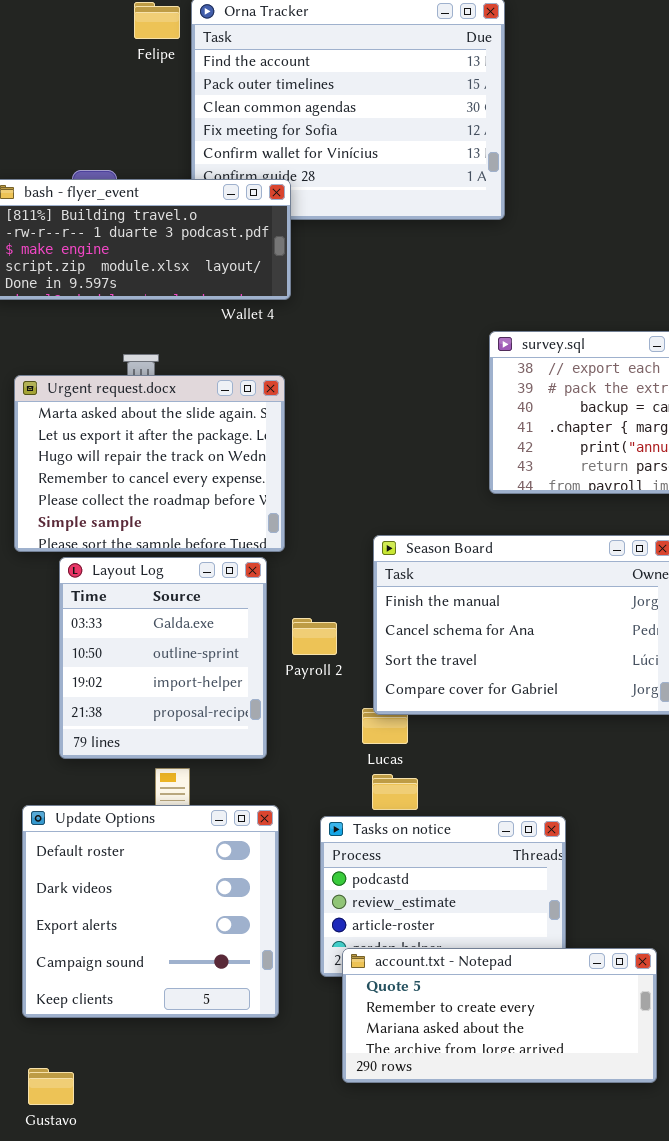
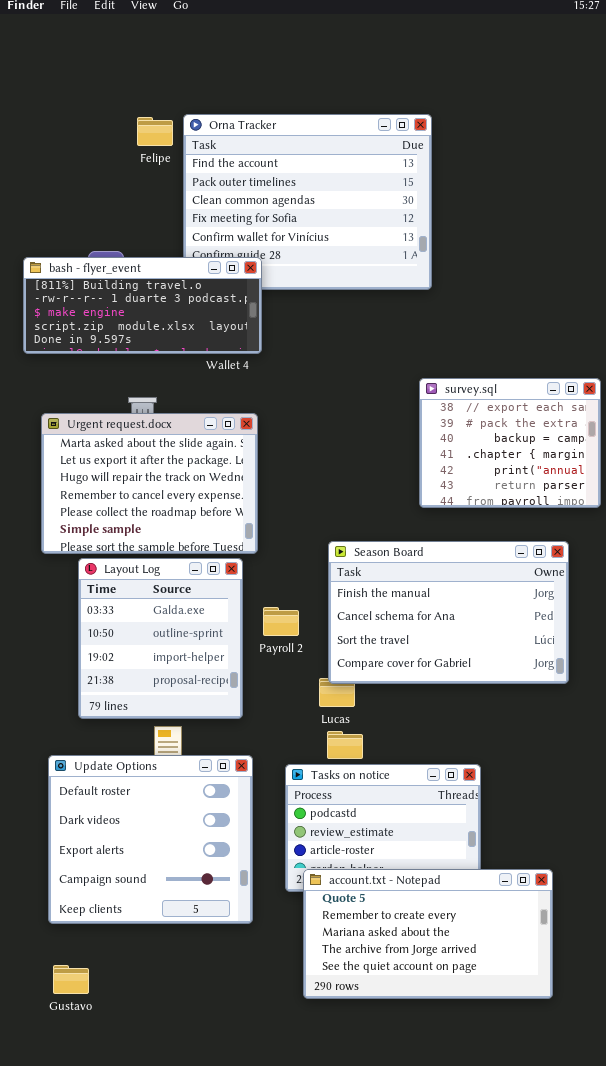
account.txt - Notepad: [342,948,657,1083] -> [303,869,553,999], resized

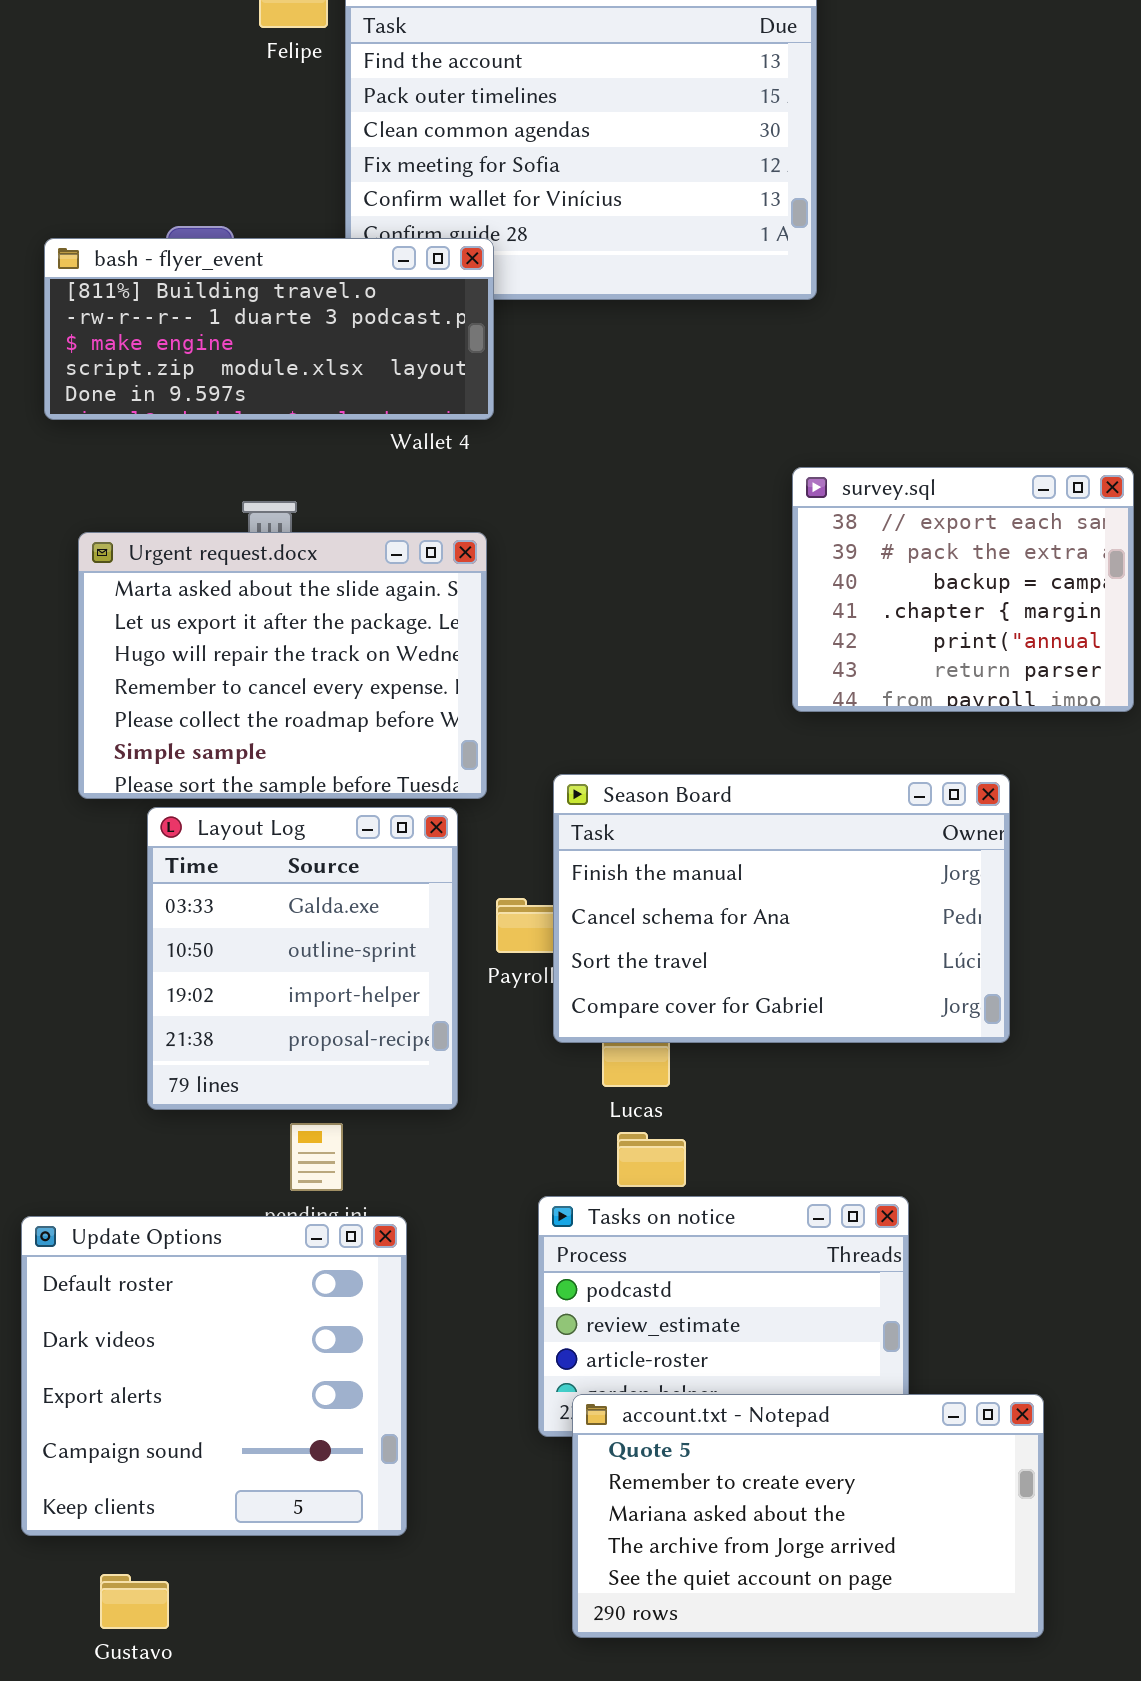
Season Board: [328,541,569,684] -> [553,774,1010,1043], moved
Update Options: [48,755,253,924] -> [21,1216,407,1536], moved

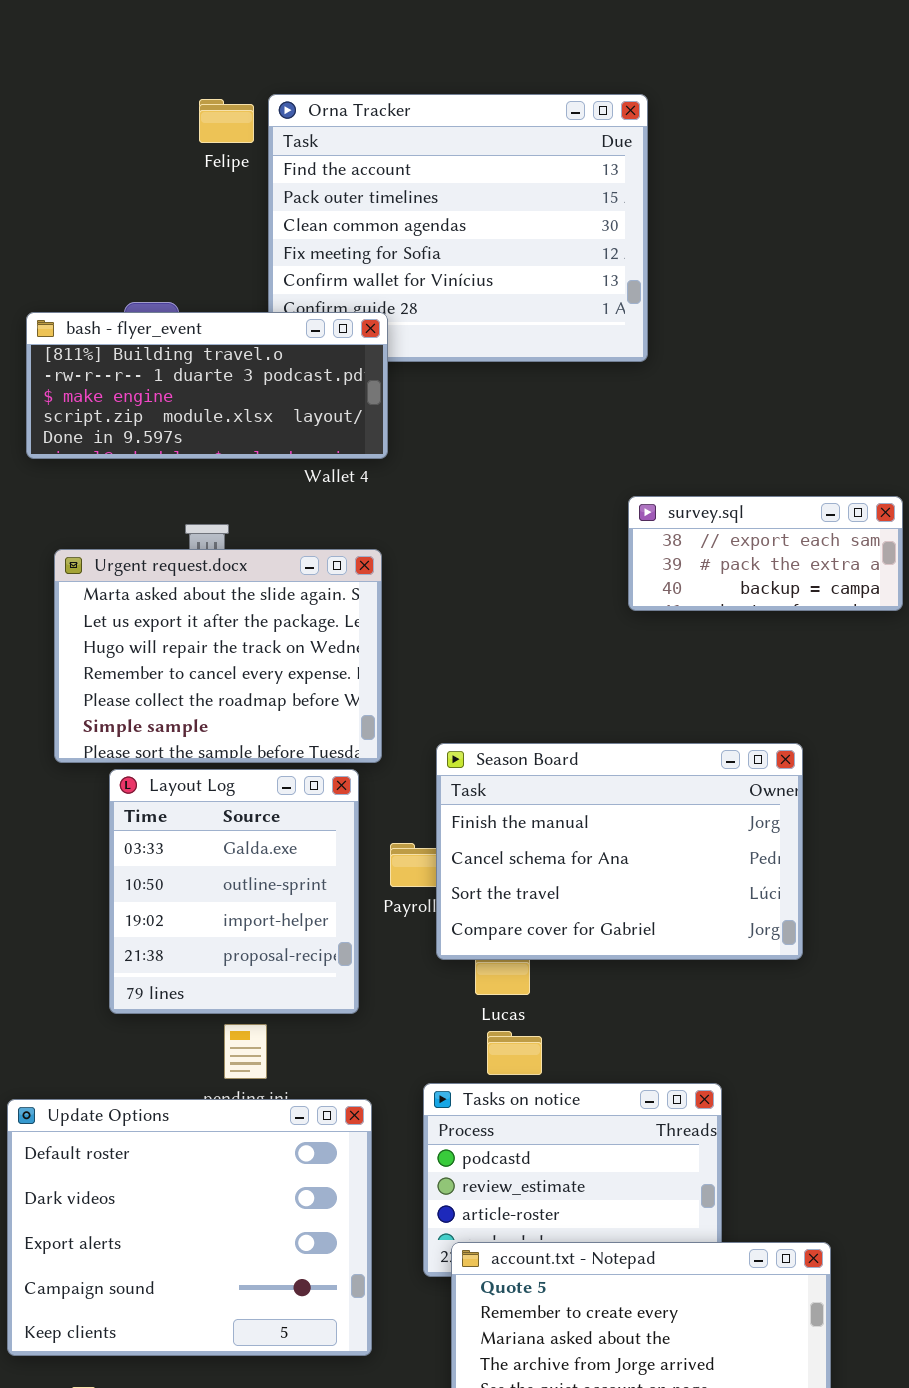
survey.sql: [792,467,1134,712] -> [628,496,903,611], resized
Update Options: [21,1216,407,1536] -> [7,1099,372,1356], resized

